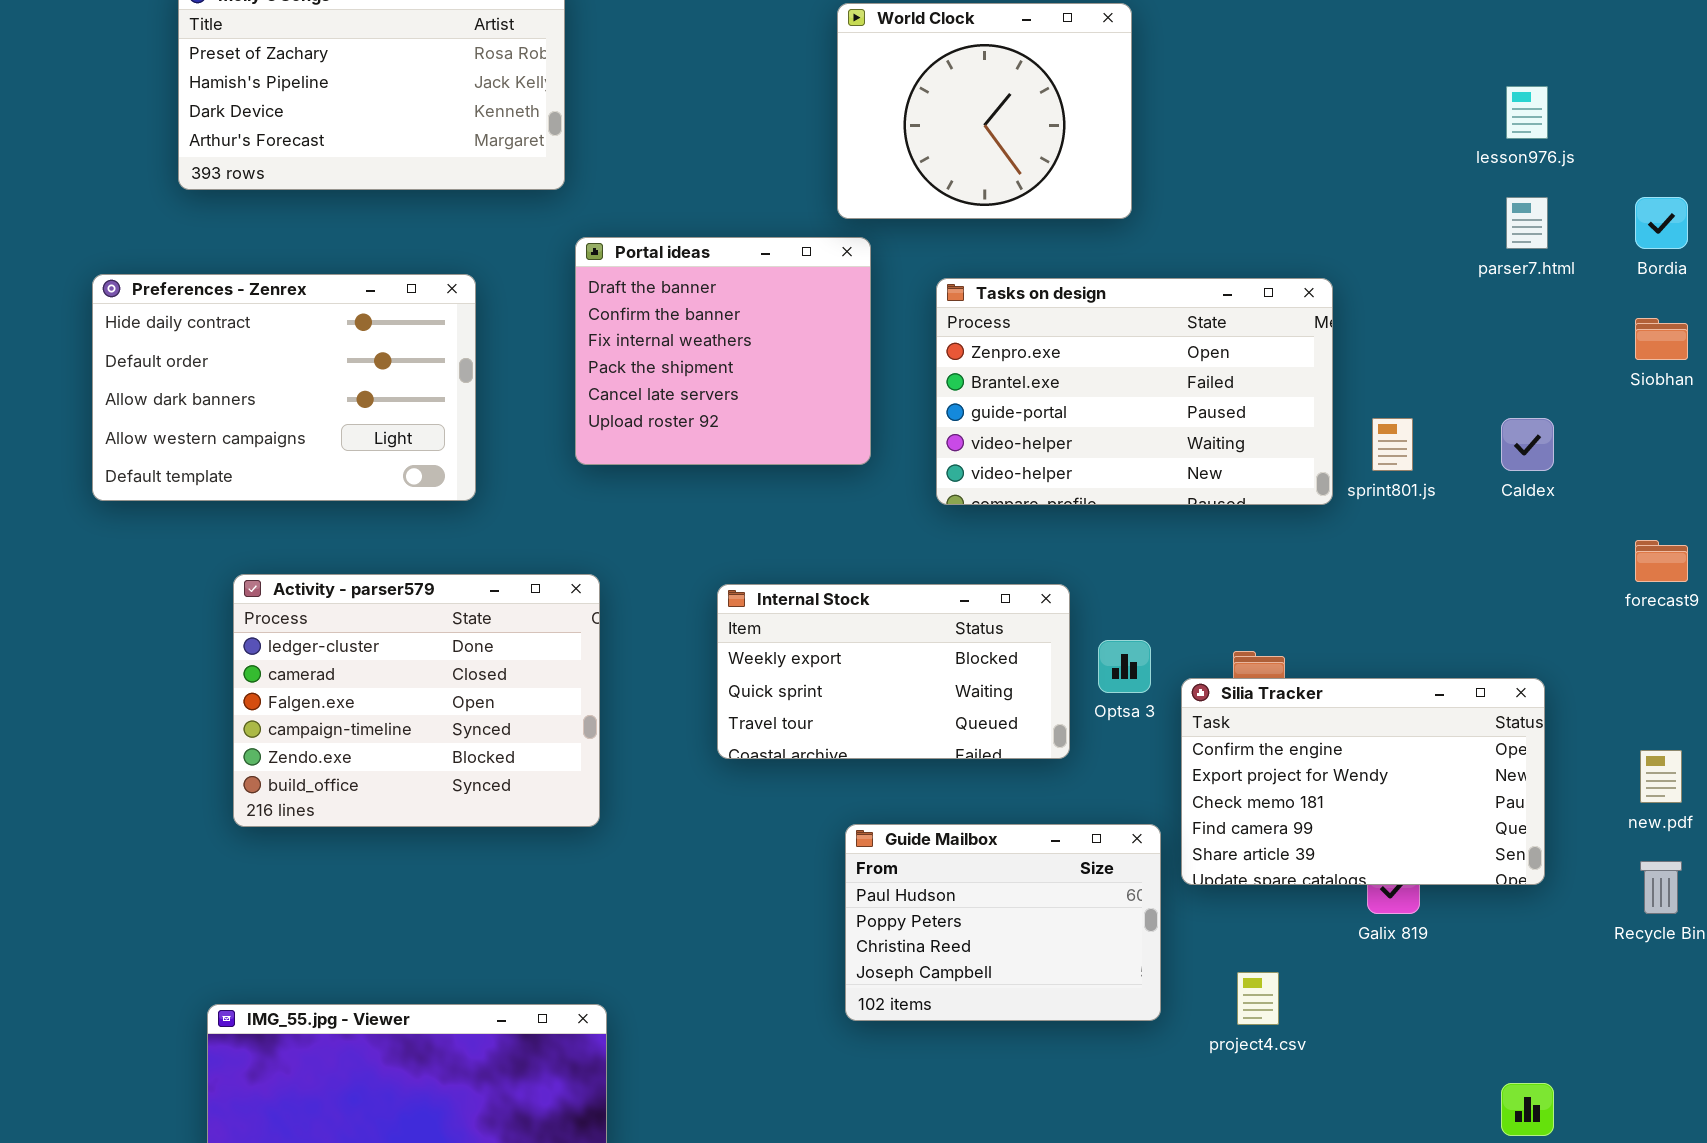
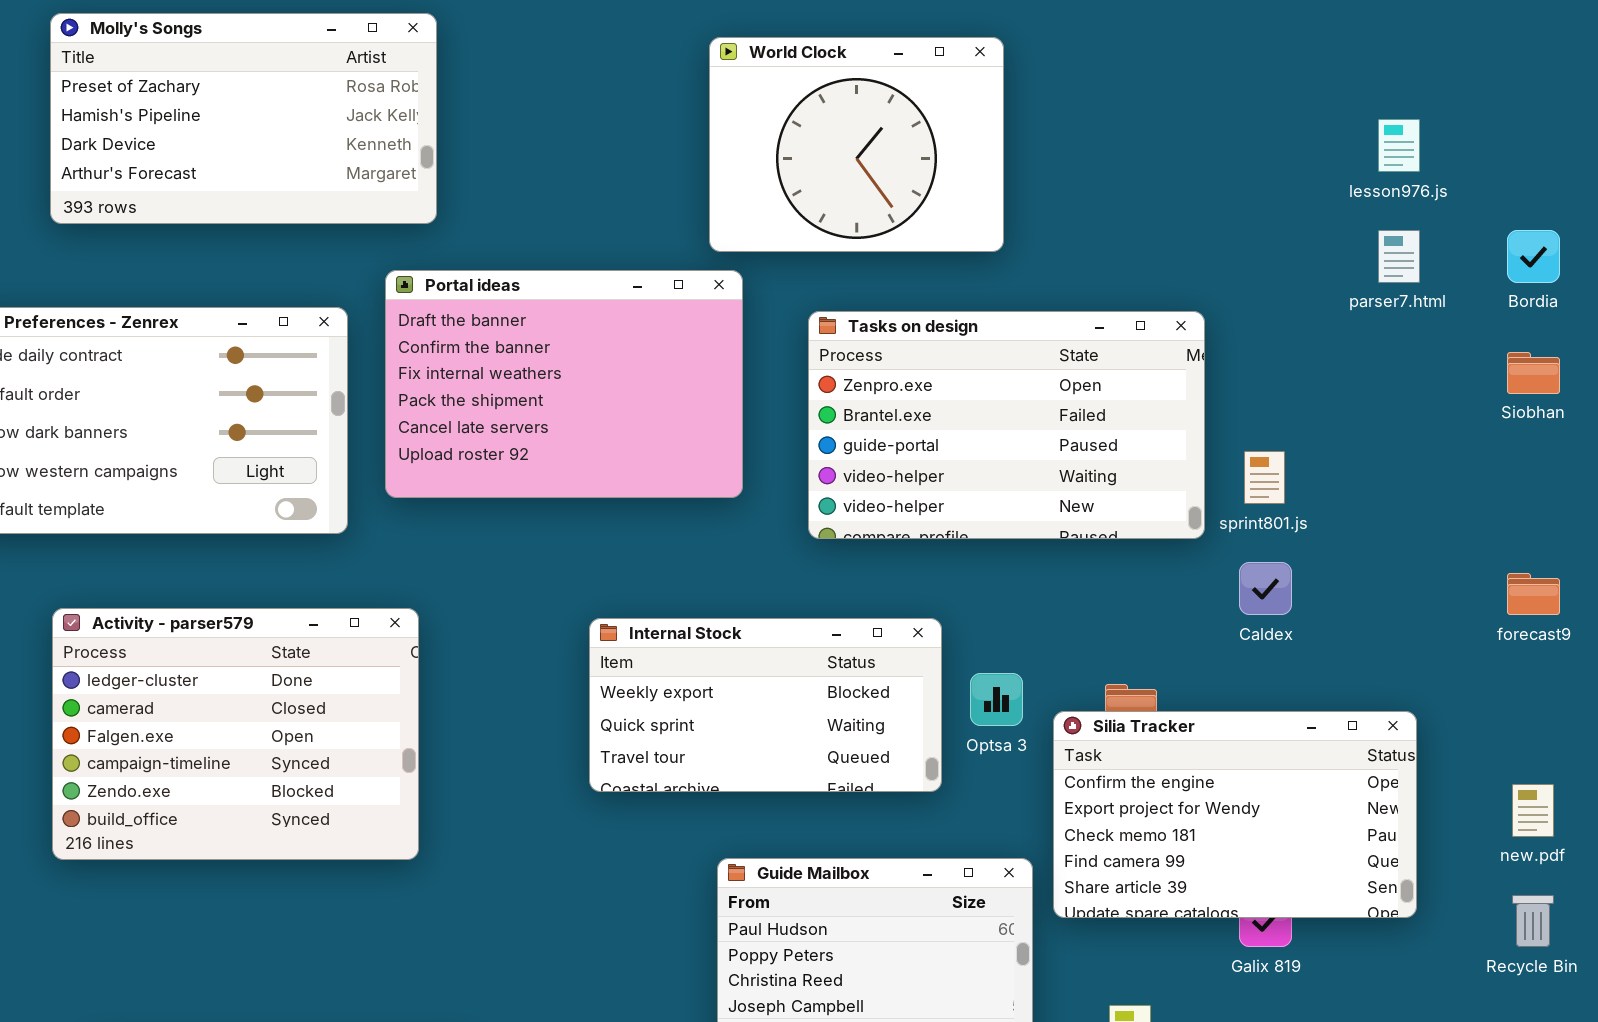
Portal ideas: [575,237,871,465] -> [385,270,743,498], resized
Caldex: [1501,418,1554,471] -> [1239,562,1292,615], moved
Activity - parser579: [233,574,600,827] -> [52,608,419,860], moved

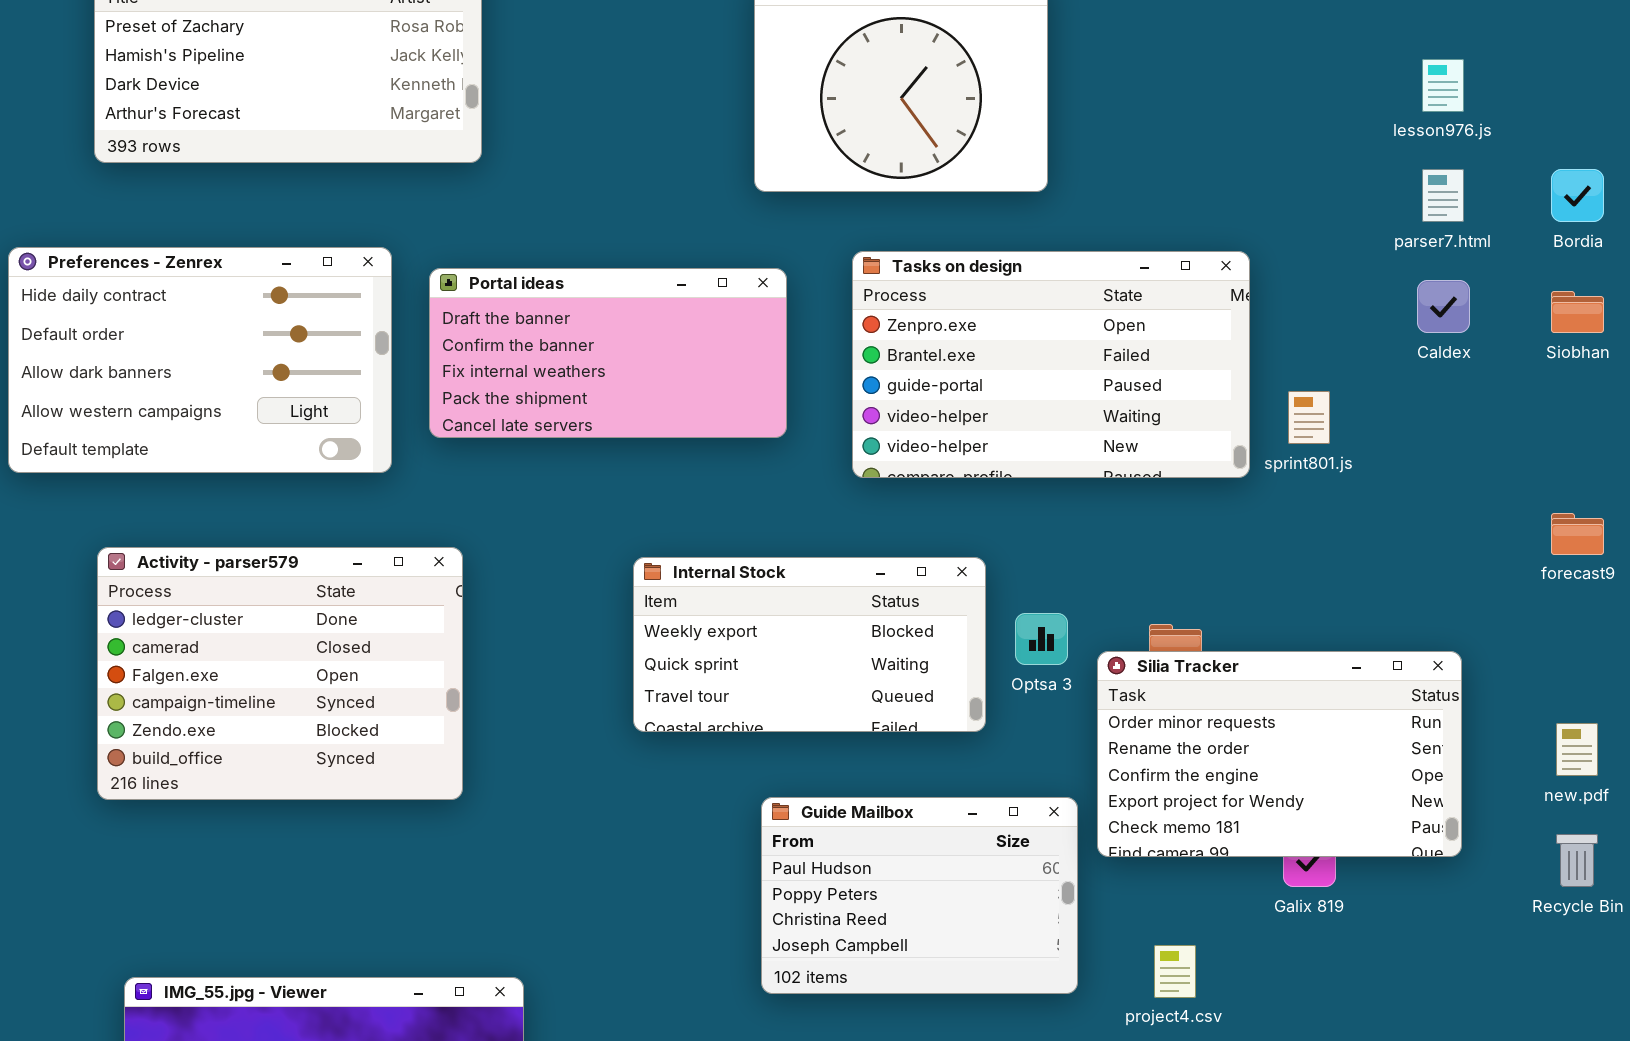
Portal ideas: [385,270,743,498] -> [429,268,787,438], resized
Caldex: [1239,562,1292,615] -> [1417,280,1470,333], moved
Silia Tracker: [1053,711,1417,918] -> [1097,651,1462,857], scrolled up 2 rows

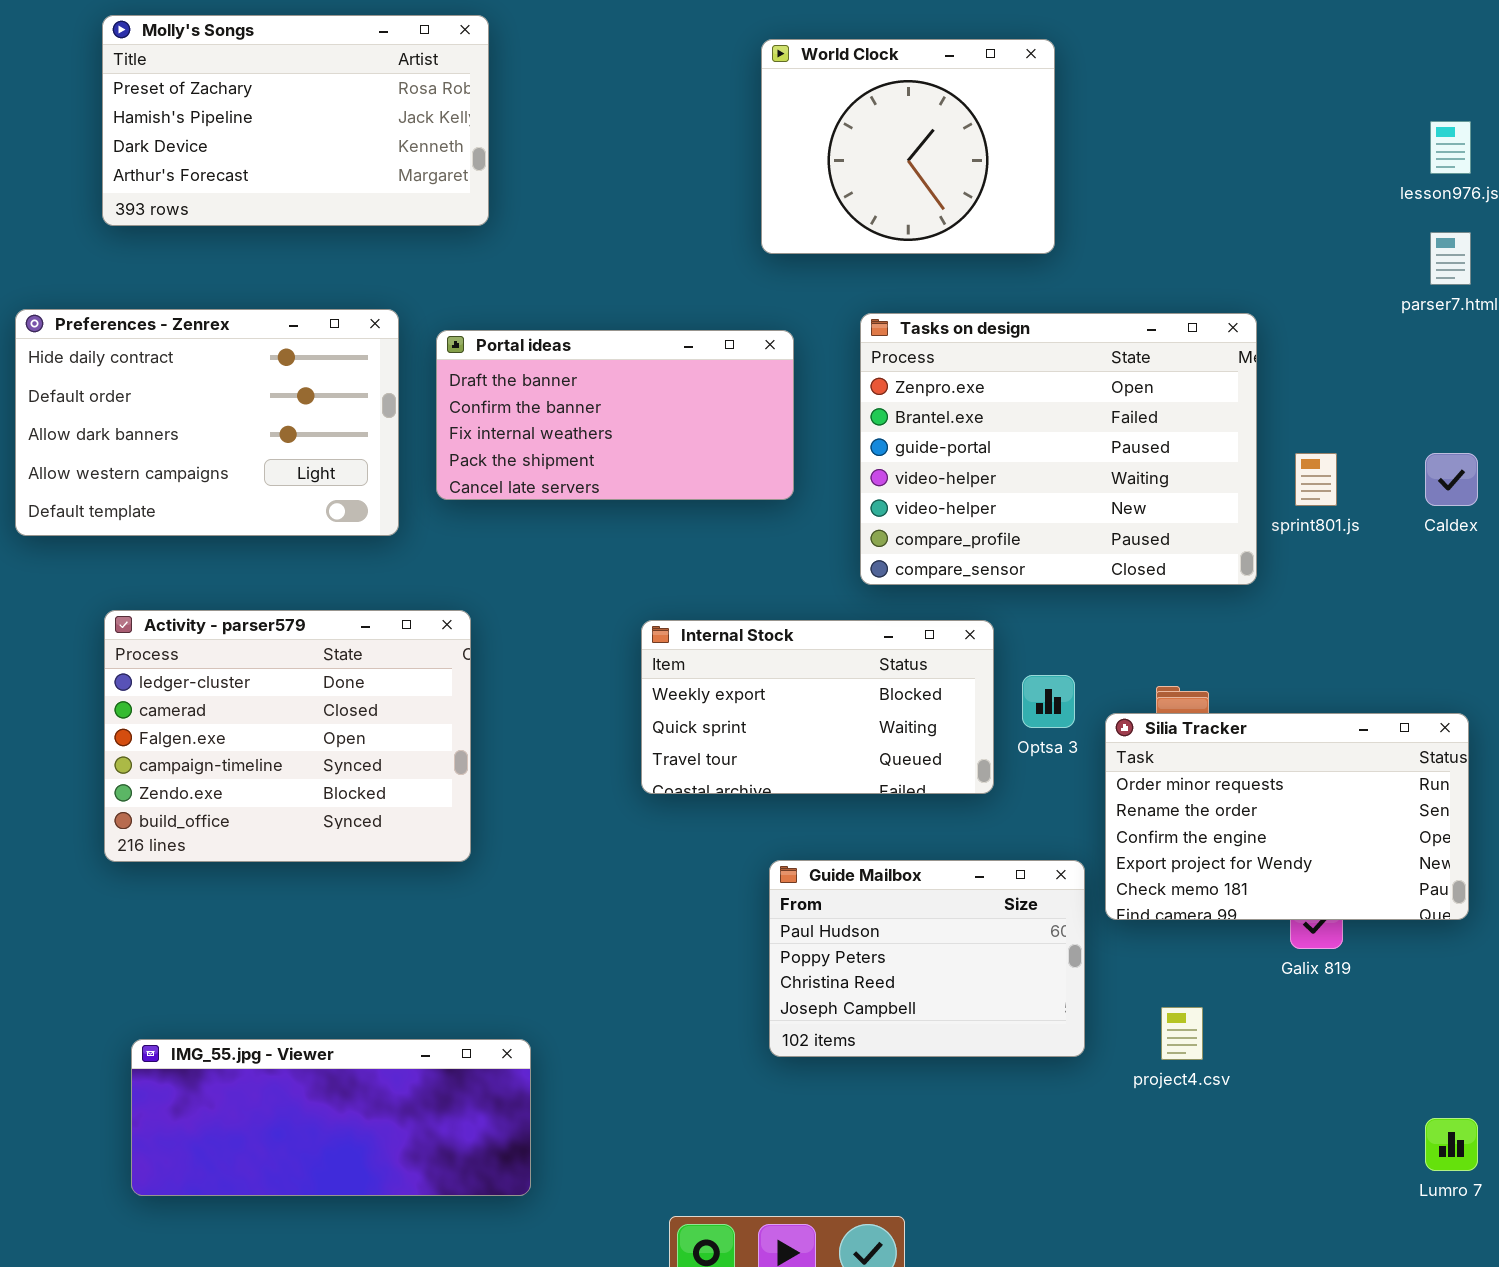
Tasks on design: [852,251,1250,478] -> [860,313,1257,585], resized
Caldex: [1417,280,1470,333] -> [1425,453,1478,506], moved

